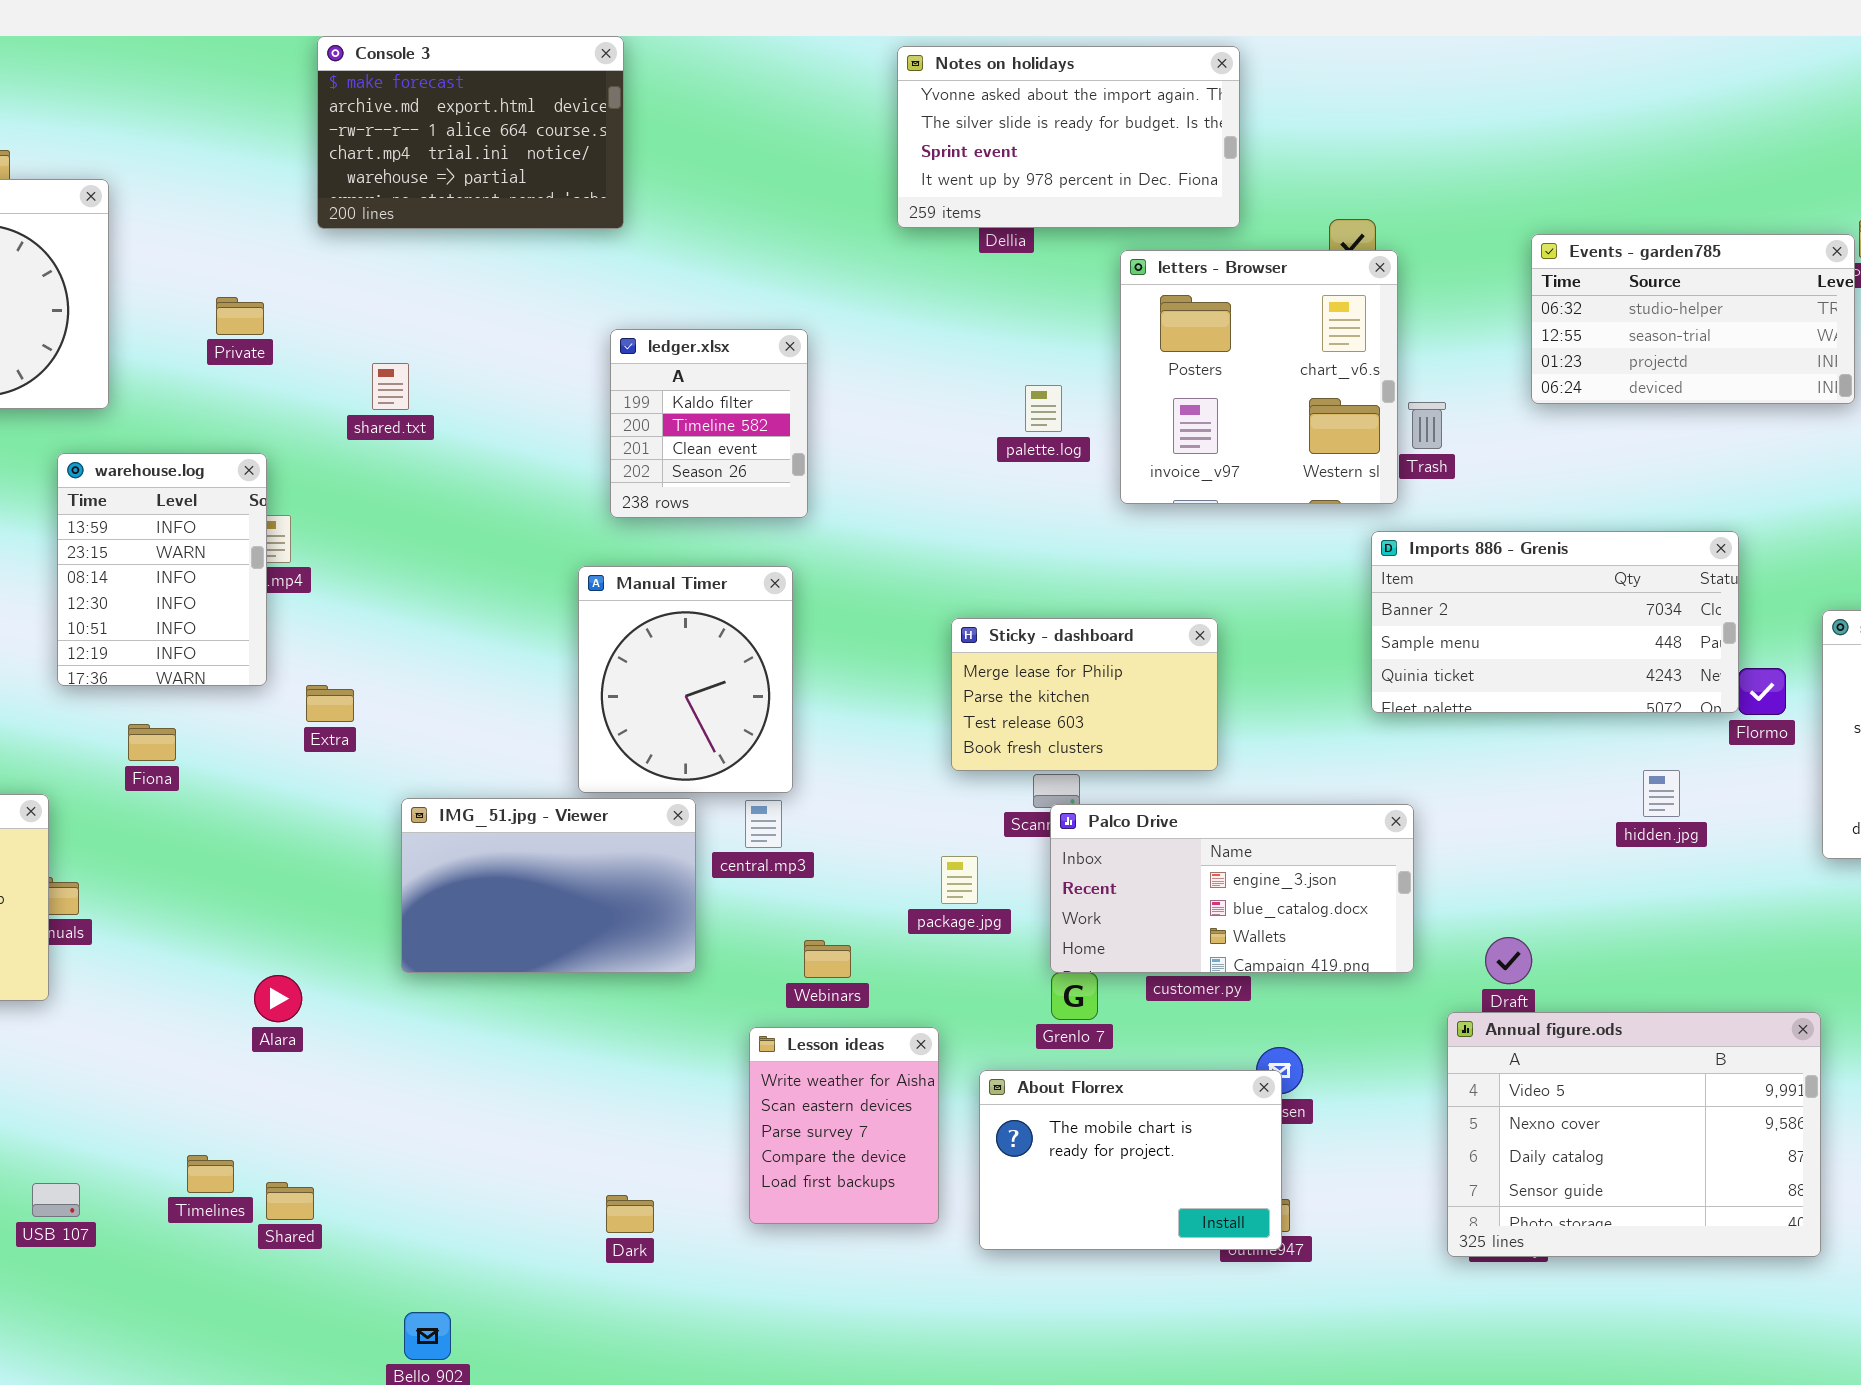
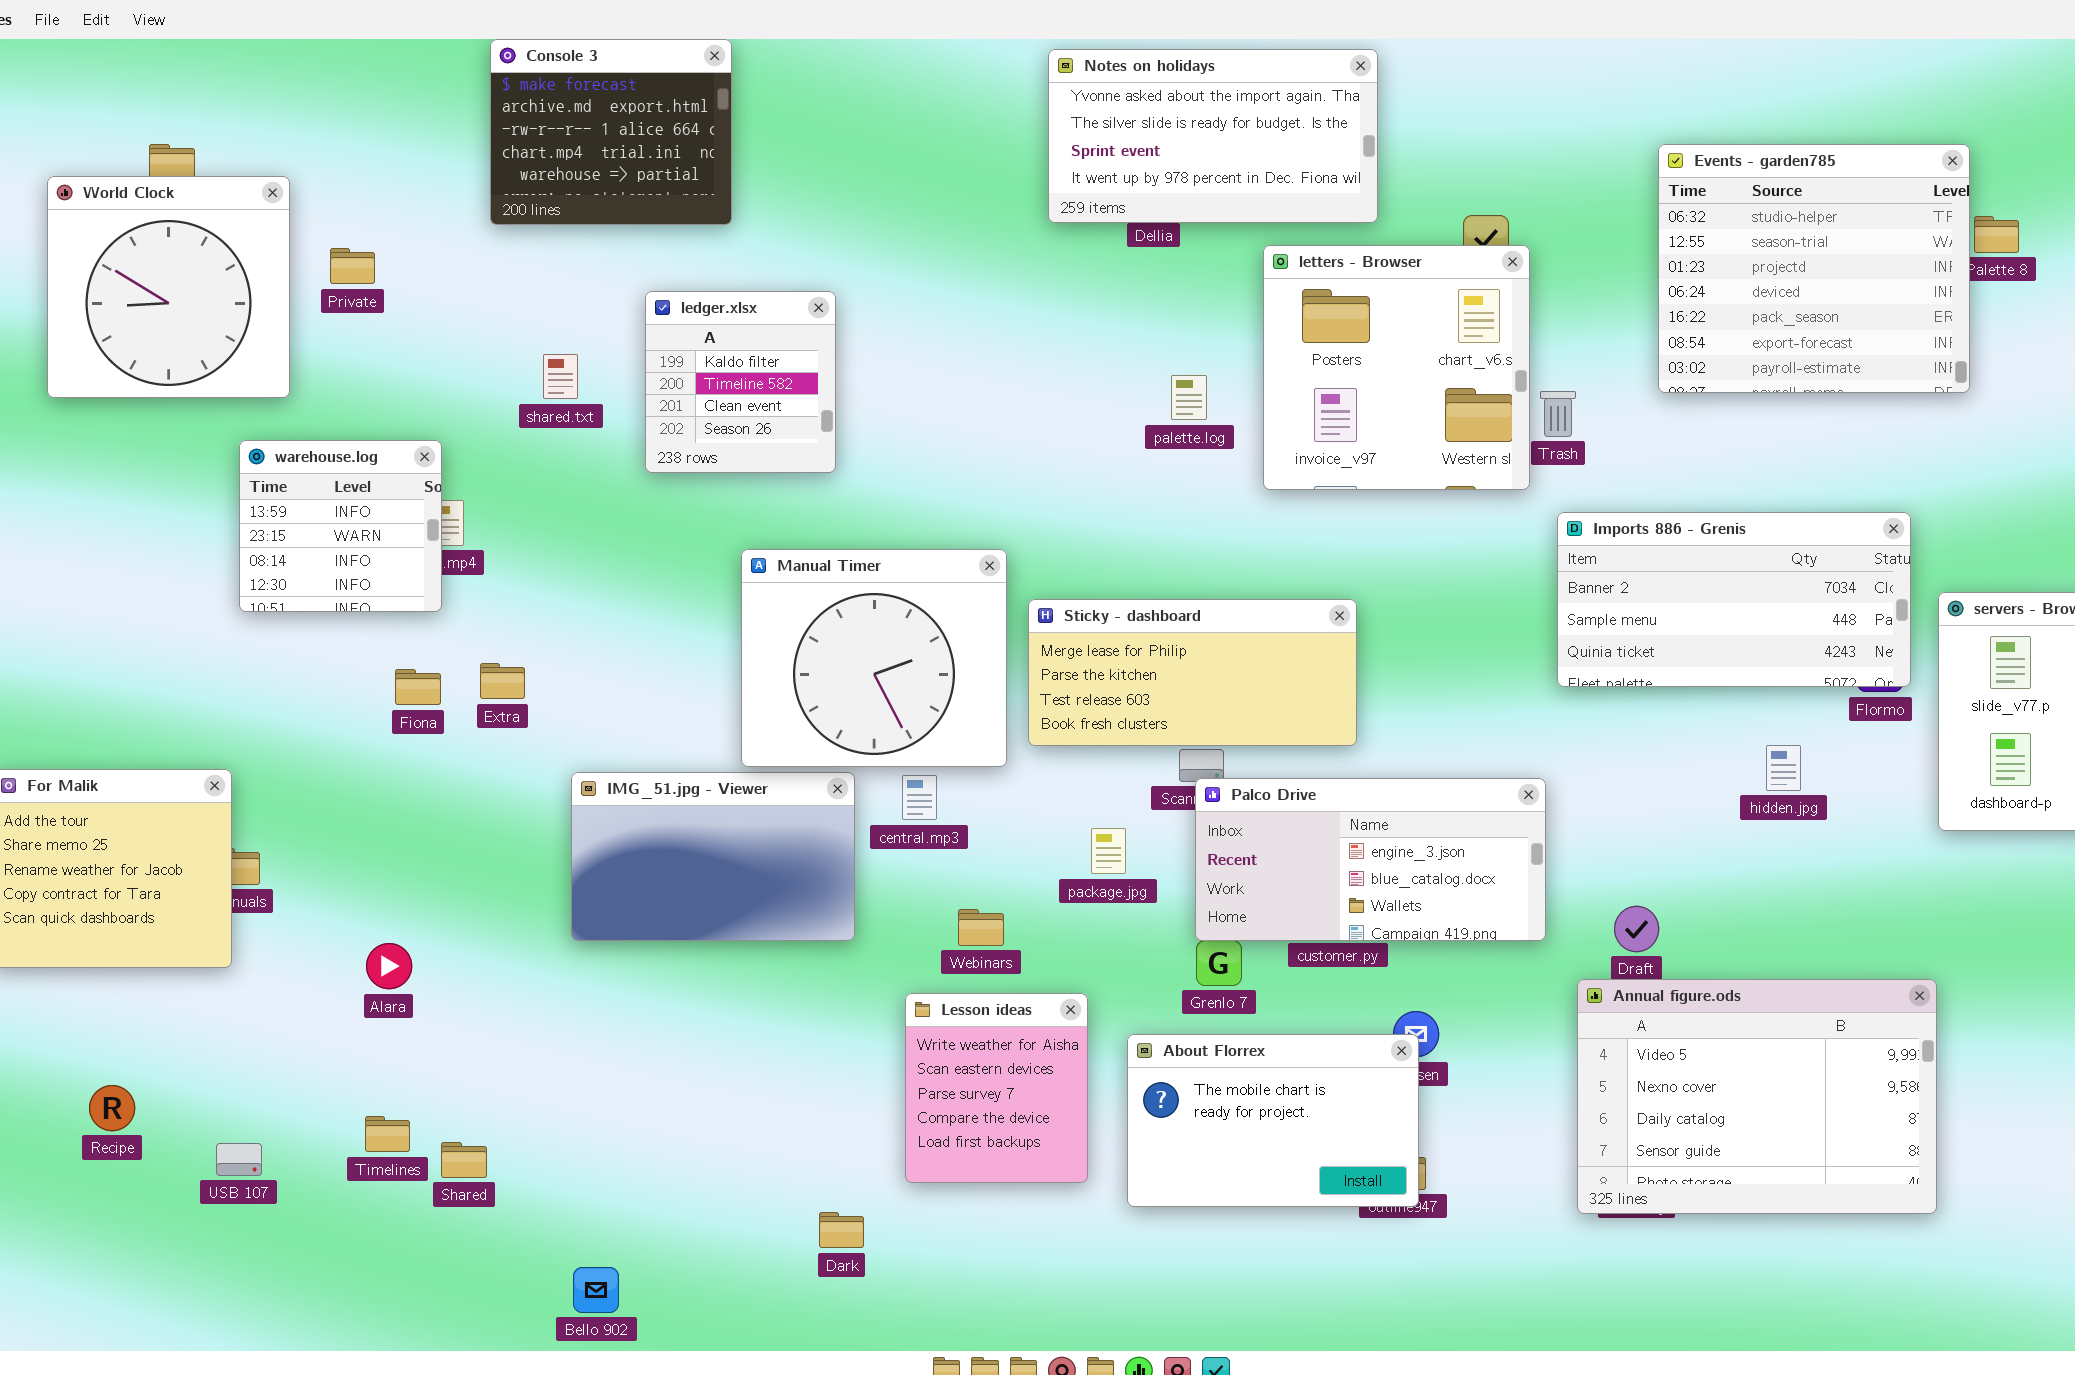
Console 3: [317,36,624,229] -> [490,39,732,225], resized
Events - garden785: [1531,234,1855,404] -> [1658,144,1970,393], resized
Private: [216,297,264,335] -> [330,248,375,284], moved
ledger.xlsx: [610,329,808,518] -> [645,291,836,473], moved
warehouse.log: [57,453,267,686] -> [239,440,442,612], resized
Imports 886 - Grenis: [1371,531,1739,713] -> [1557,512,1911,687], moved
Manual Timer: [578,566,793,793] -> [741,549,1007,767], resized
Sticky - dashboard: [951,618,1218,771] -> [1028,599,1357,746], resized
Fiona: [128,724,176,761] -> [395,669,441,705], moved
Alara: [254,975,302,1022] -> [366,943,412,989], moved
Dark: [606,1195,654,1233] -> [819,1212,864,1248], moved

